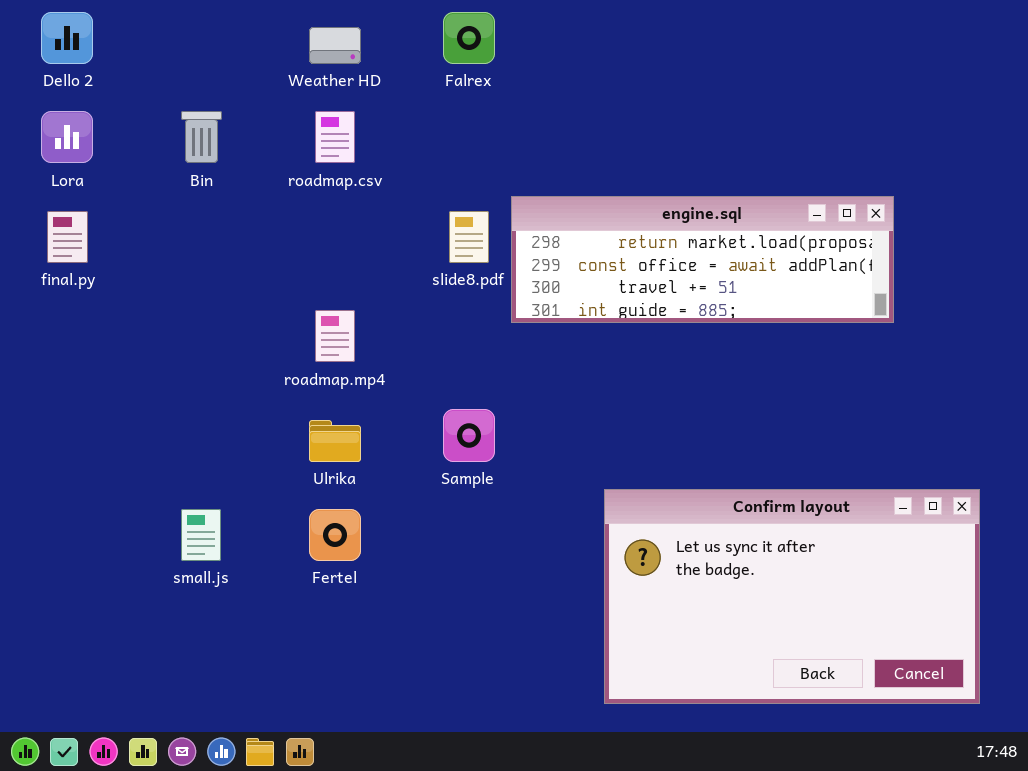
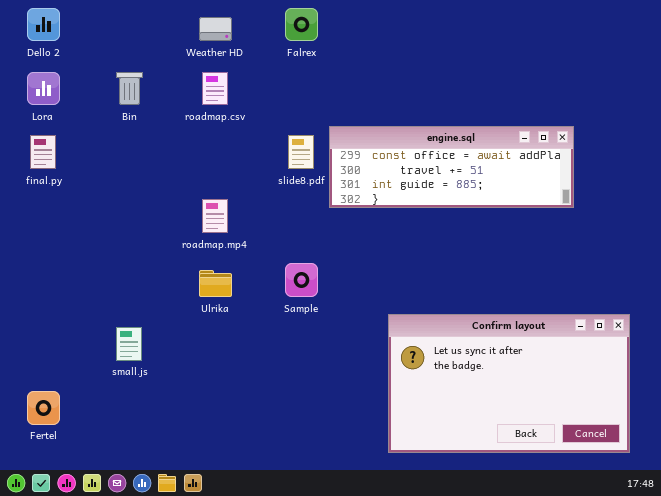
engine.sql: [511,196,894,323] -> [329,126,574,208], scrolled down 1 row
Fertel: [309,509,361,561] -> [27,391,60,425], moved

